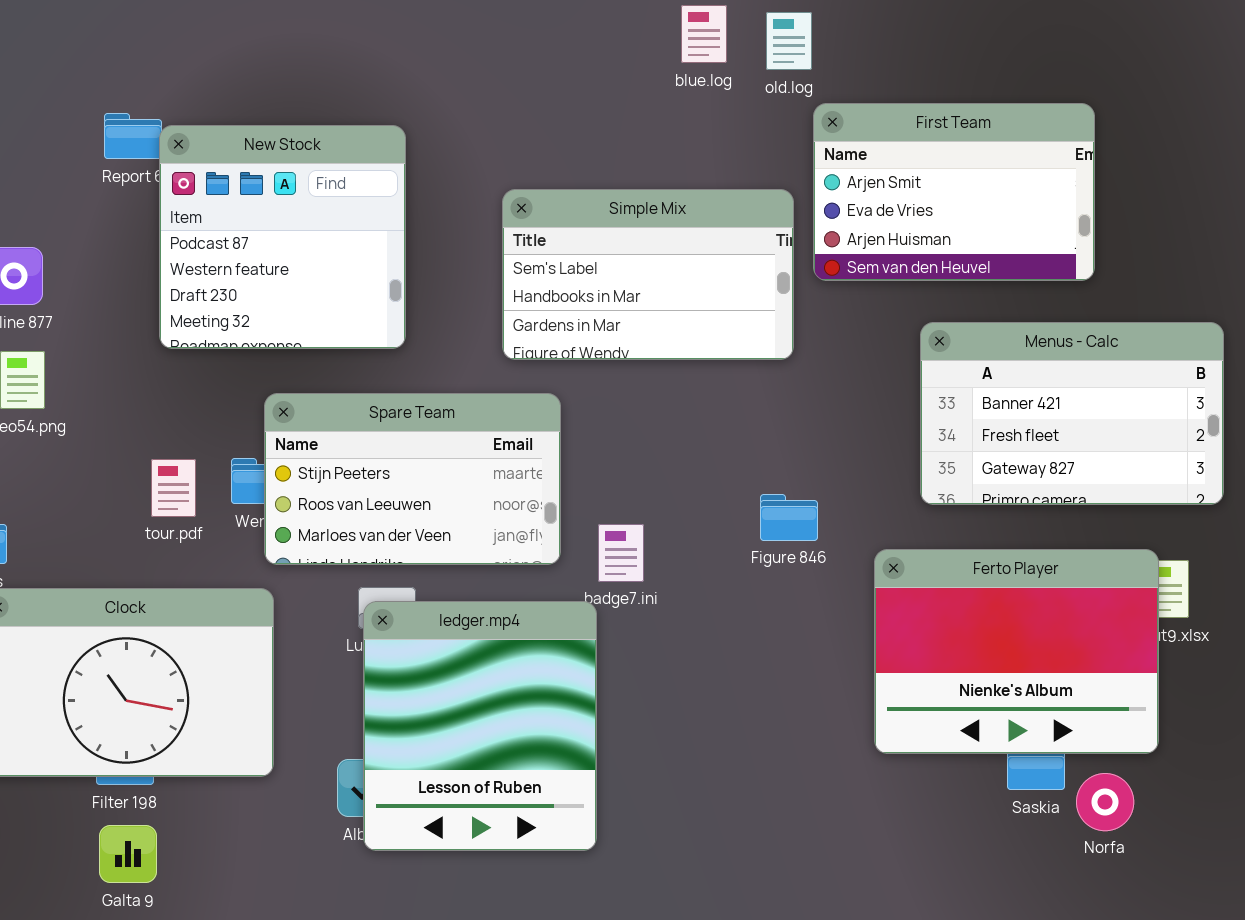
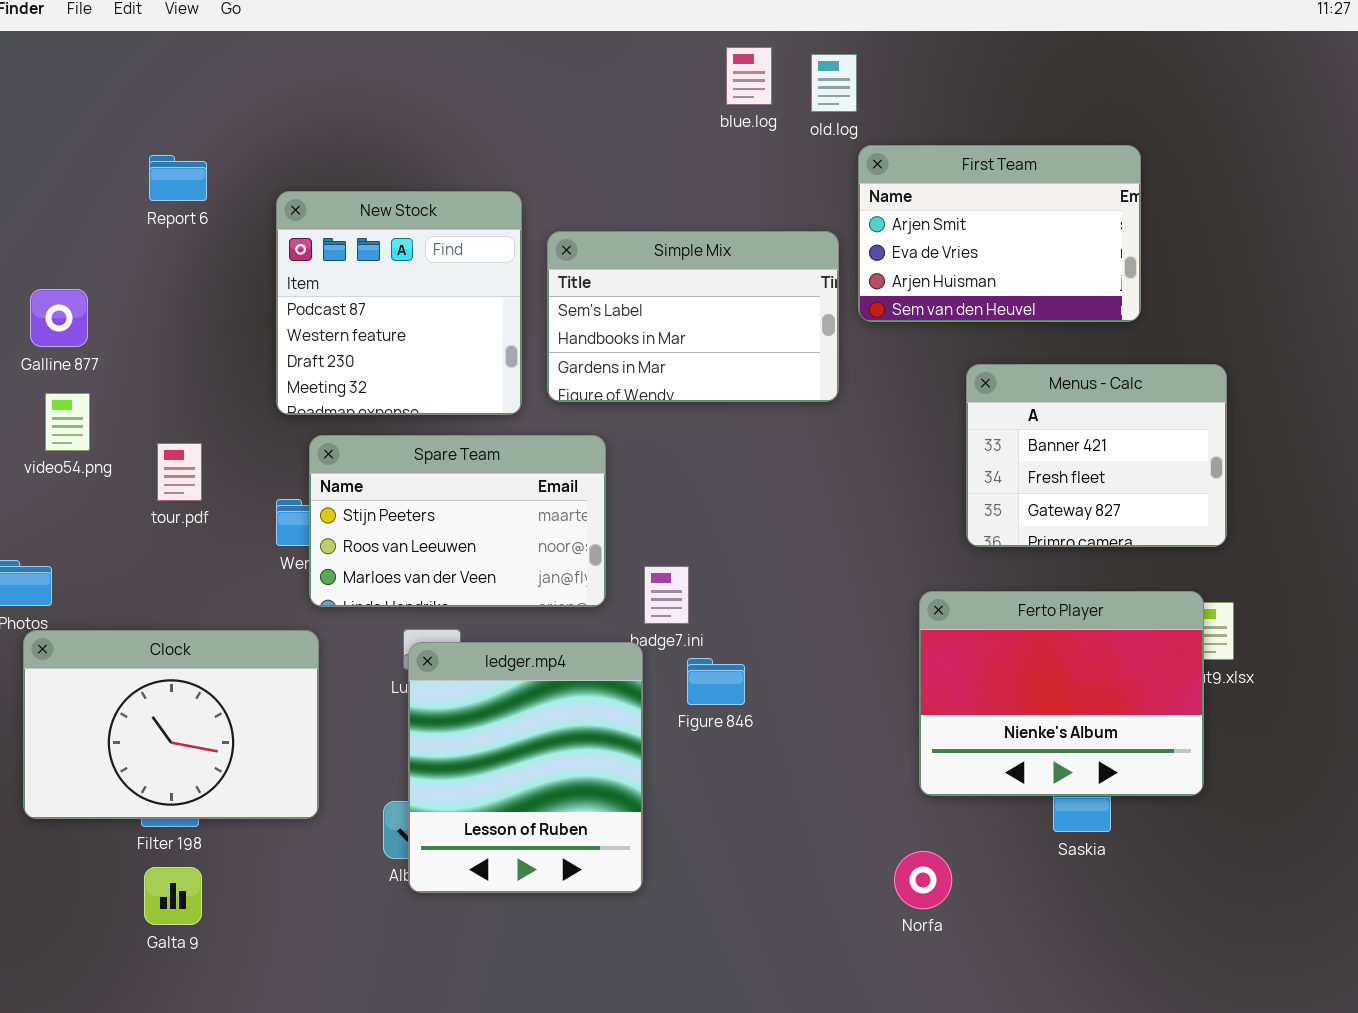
New Stock: [159,125,406,349] -> [276,191,522,415], moved
Menus - Calc: [920,322,1224,505] -> [966,364,1227,547], resized
tour.pdf: [151,459,196,517] -> [157,443,202,501], moved
Figure 846: [760,494,818,541] -> [687,658,745,705], moved
Norfa: [1076,773,1134,831] -> [894,851,952,909], moved

